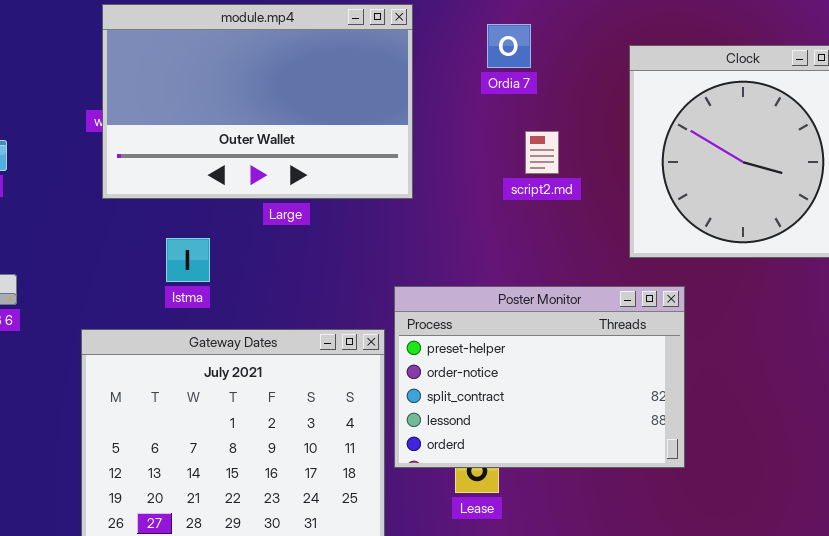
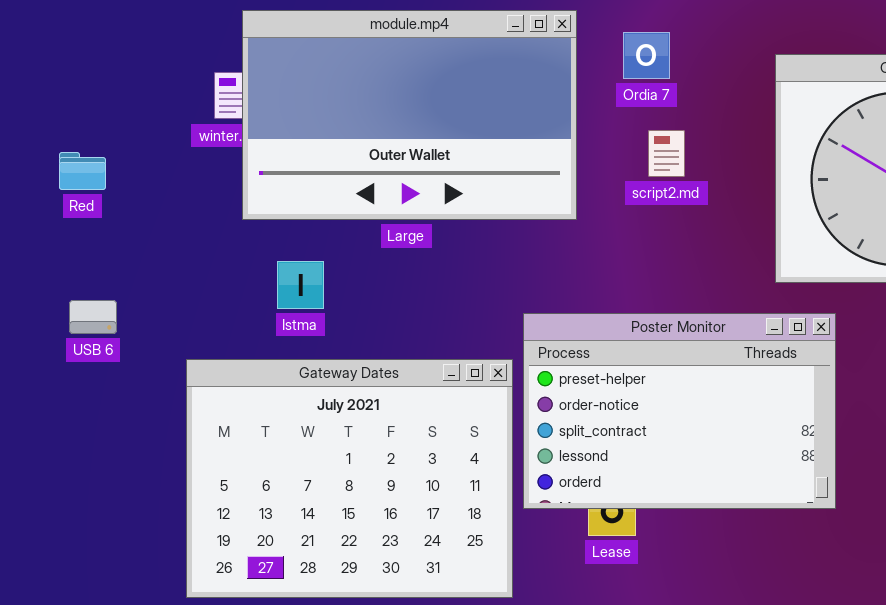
module.mp4: [102,4,413,199] -> [242,10,577,220], moved
script2.md: [525,131,559,174] -> [648,130,685,177], moved

